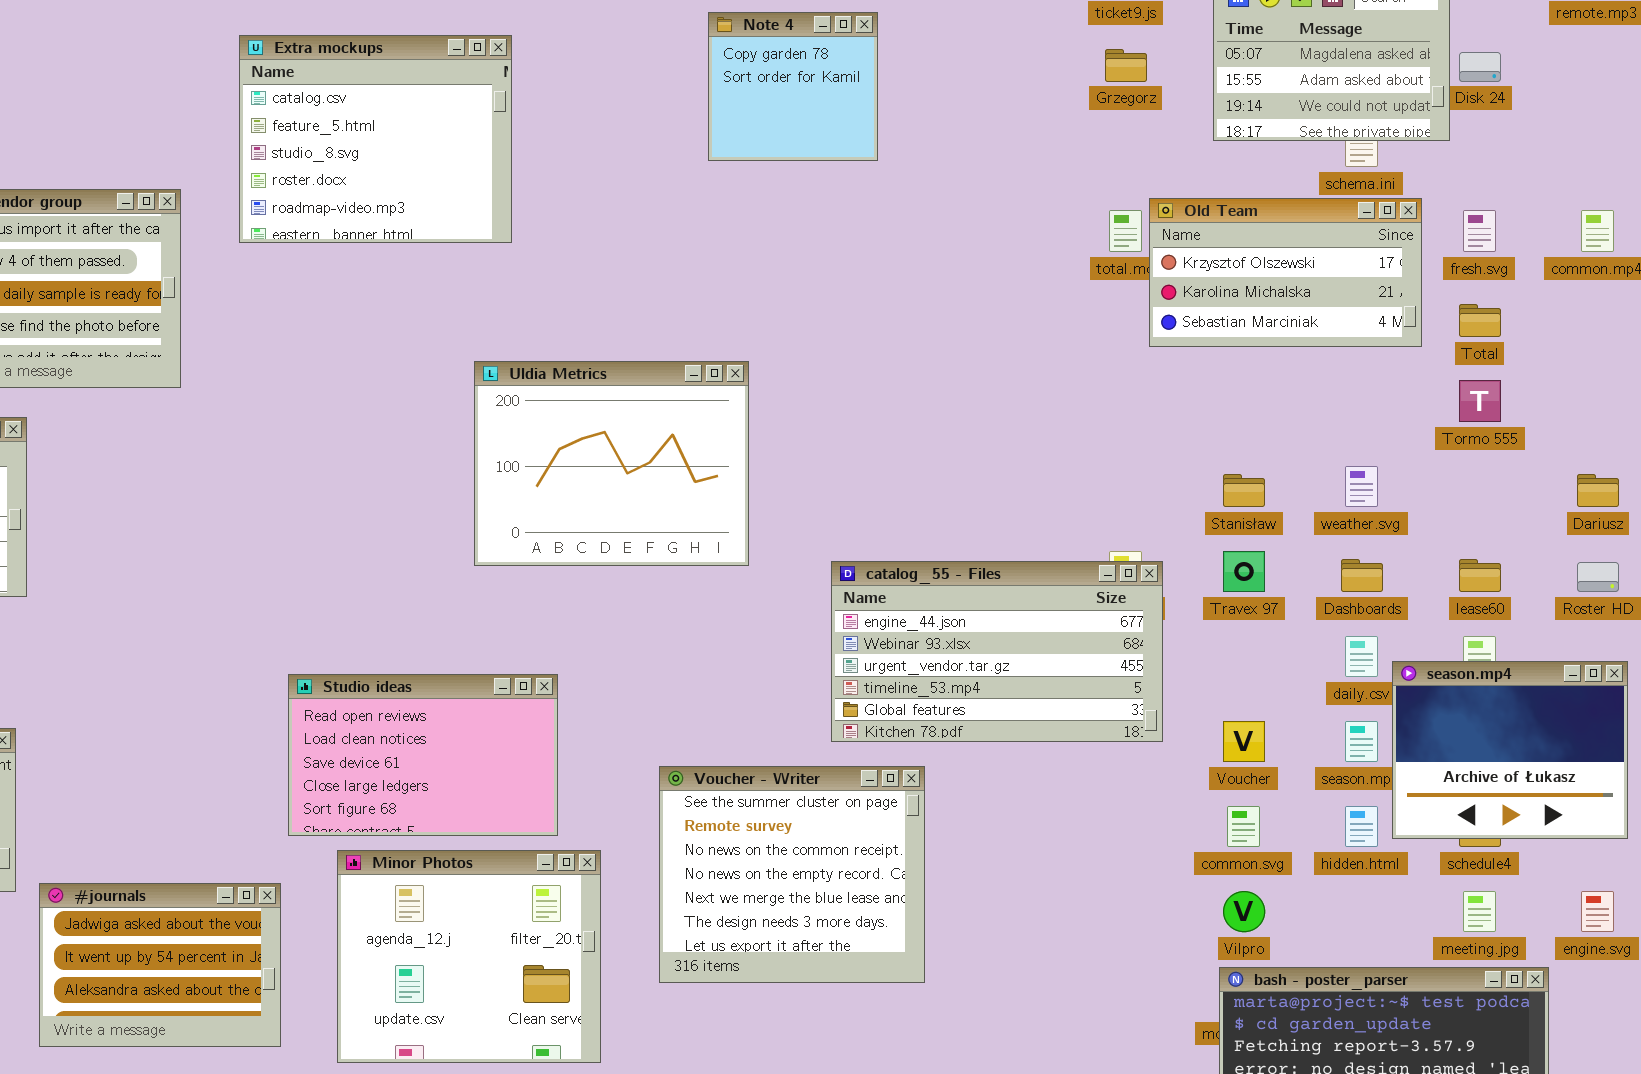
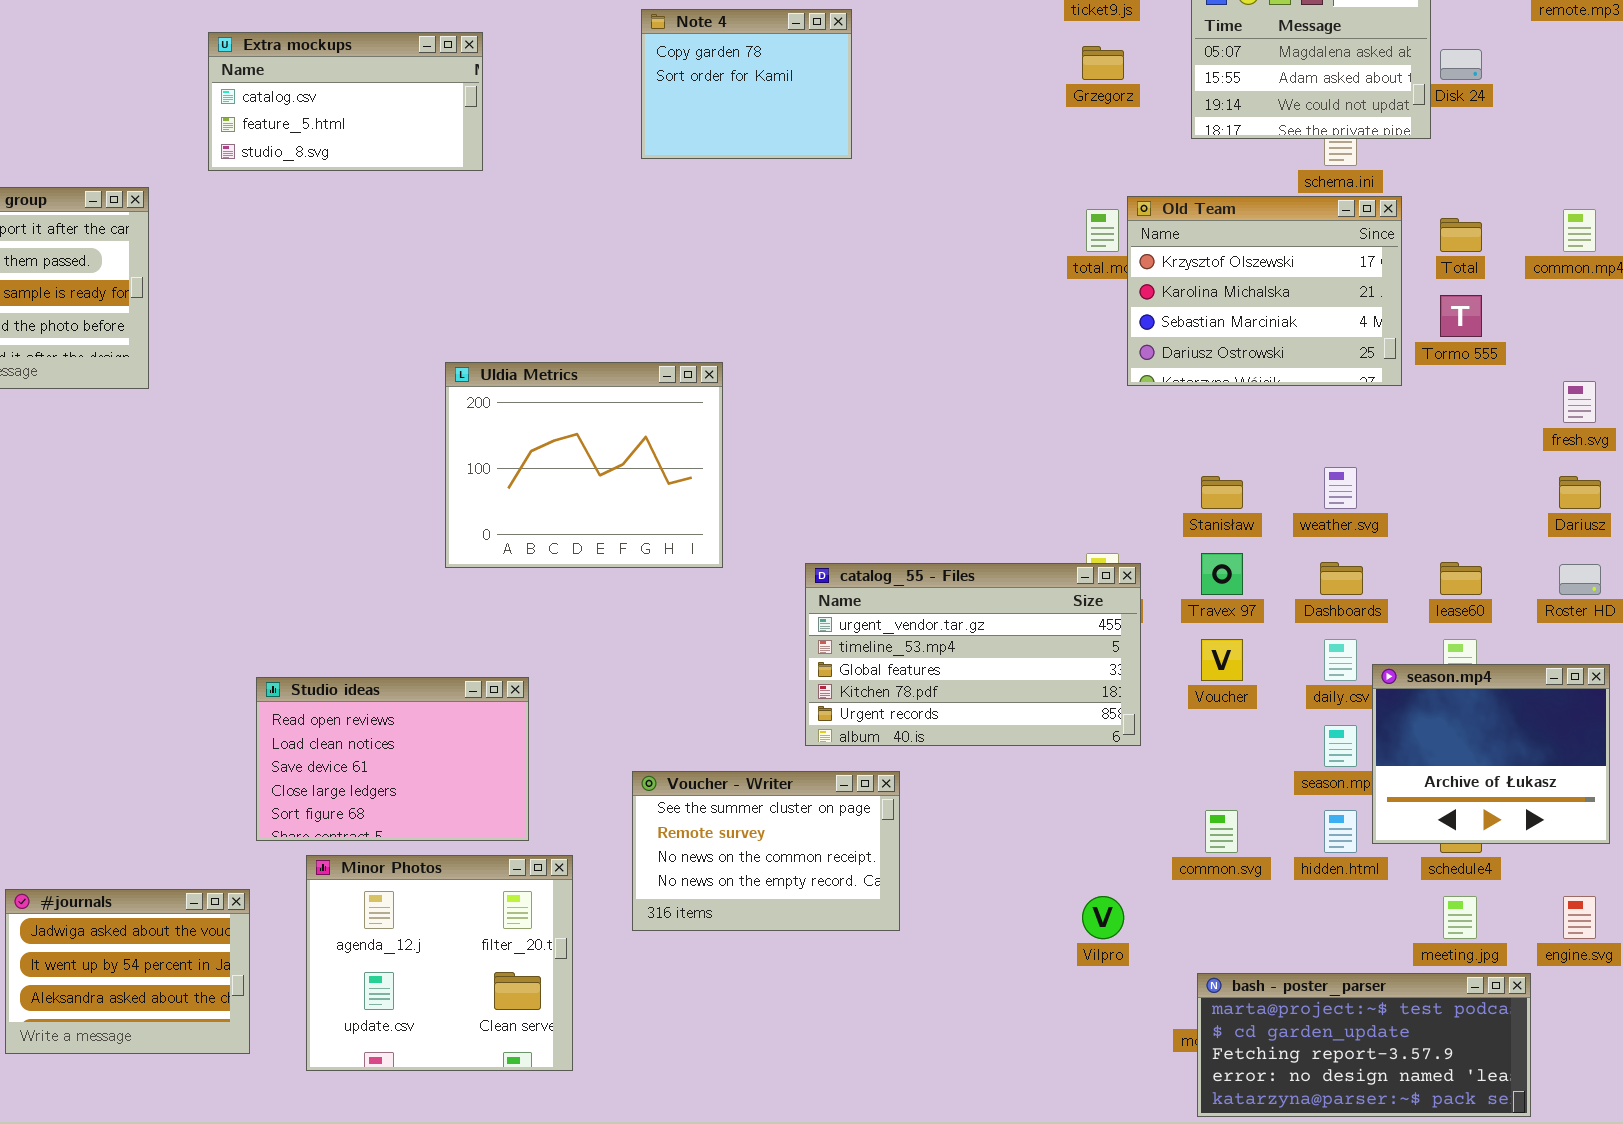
Note 4: [708,12,878,161] -> [641,9,852,159], resized
Extra mockups: [239,35,512,243] -> [208,32,483,171], resized
Old Team: [1149,198,1422,347] -> [1127,196,1402,386], resized
fresh.svg: [1463,210,1496,252] -> [1563,381,1596,423], moved
Total: [1459,304,1501,337] -> [1440,218,1482,252], moved
Tormo 555: [1459,380,1501,422] -> [1440,295,1482,337], moved
catalog_55 - Files: [831,561,1163,742] -> [805,563,1141,746], scrolled down 2 rows
Voucher: [1223,721,1265,762] -> [1201,639,1243,681], moved
Voucher - Writer: [659,766,925,983] -> [632,771,900,931], resized
Vilpro: [1223,891,1265,932] -> [1082,896,1124,939], moved

